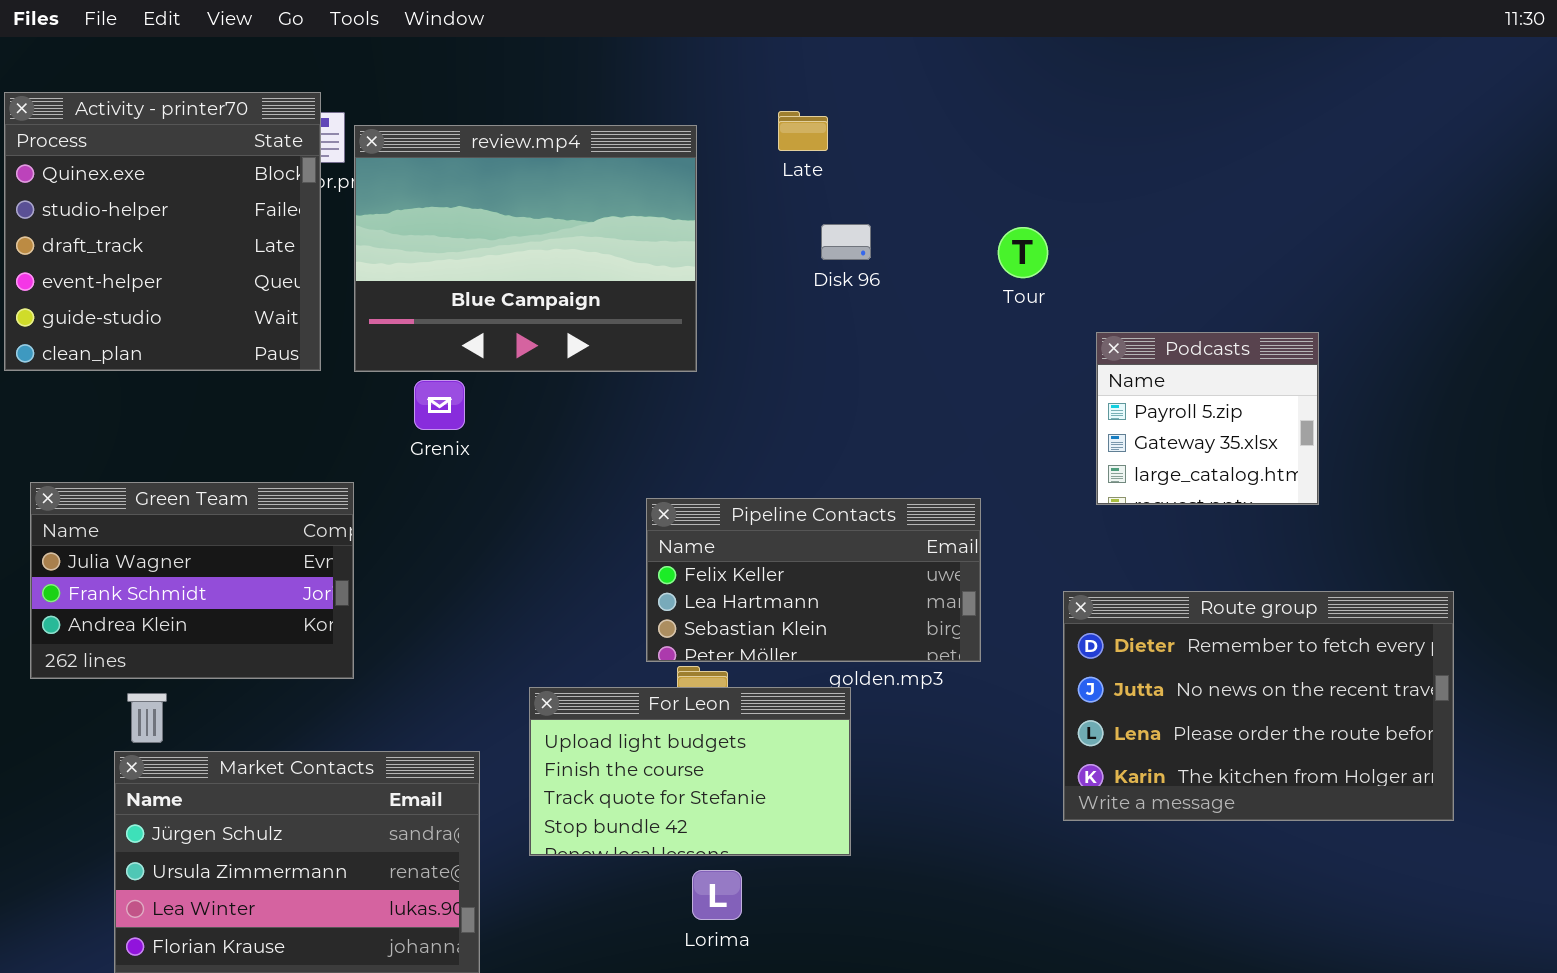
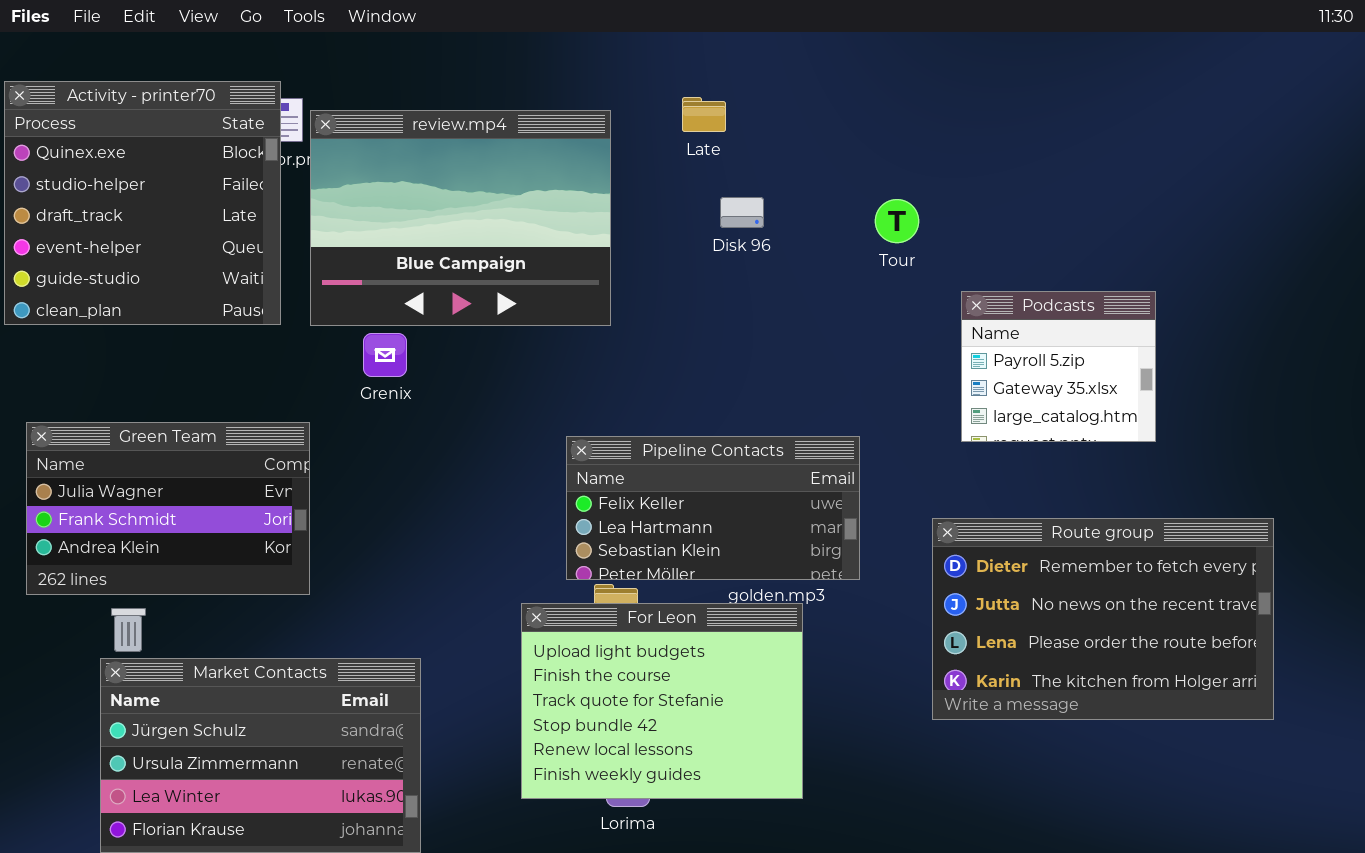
For Leon: [529,687,851,856] -> [521,603,803,799], moved, resized

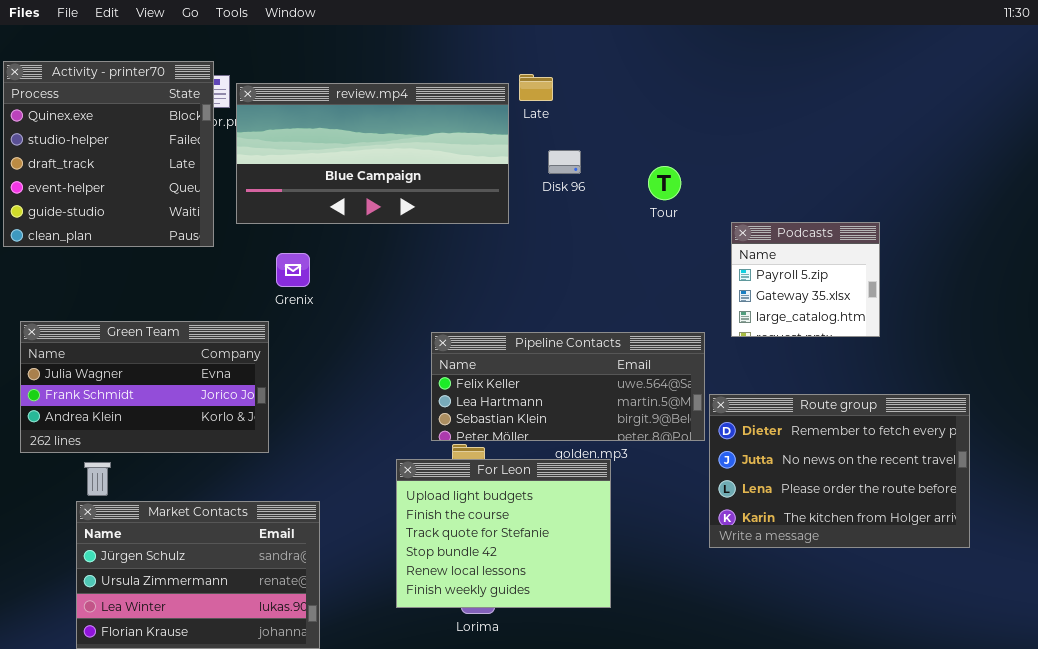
review.mp4: [310,110,611,326] -> [236,83,509,224], resized
Tour: [875,199,919,243] -> [648,166,681,200], moved
Green Team: [26,422,310,595] -> [20,321,269,453], resized
Pipeline Contacts: [566,436,860,580] -> [431,332,705,441], resized

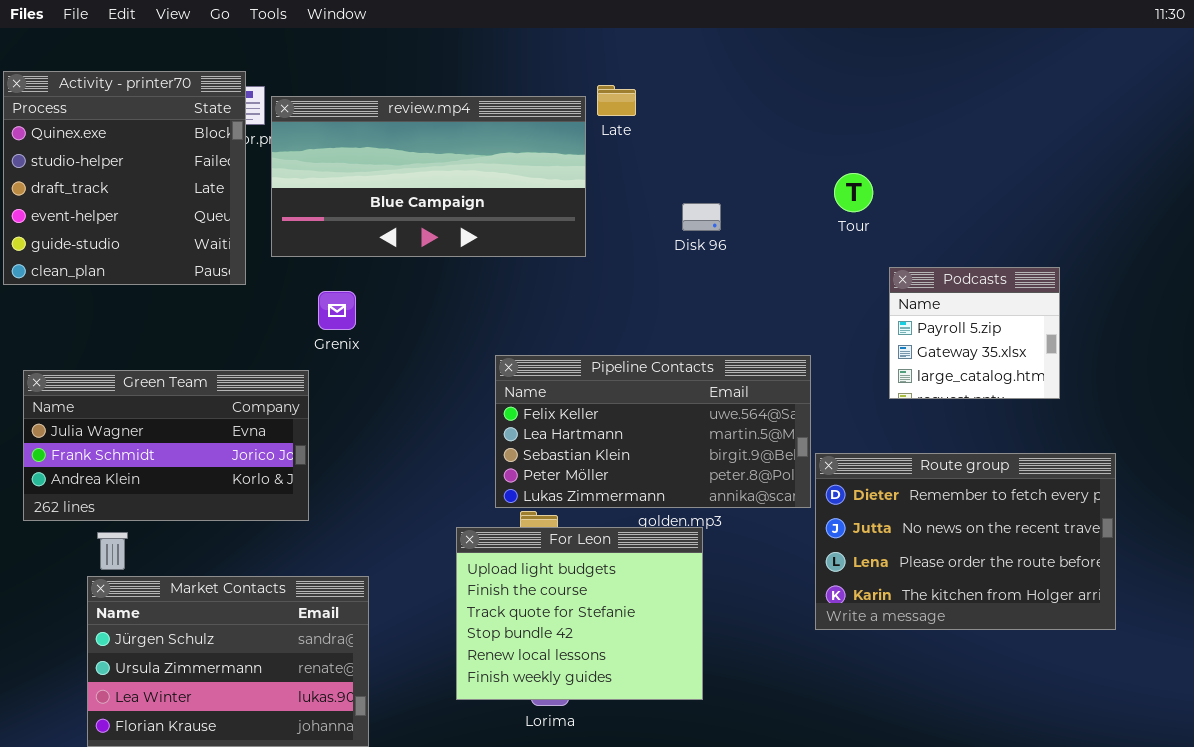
Disk 96: [548,150,581,174] -> [682,203,721,231], moved
Tour: [648,166,681,200] -> [834,173,873,212], moved
Podcasts: [731,222,880,337] -> [889,267,1060,399], moved
Pipeline Contacts: [431,332,705,441] -> [495,355,811,508], resized

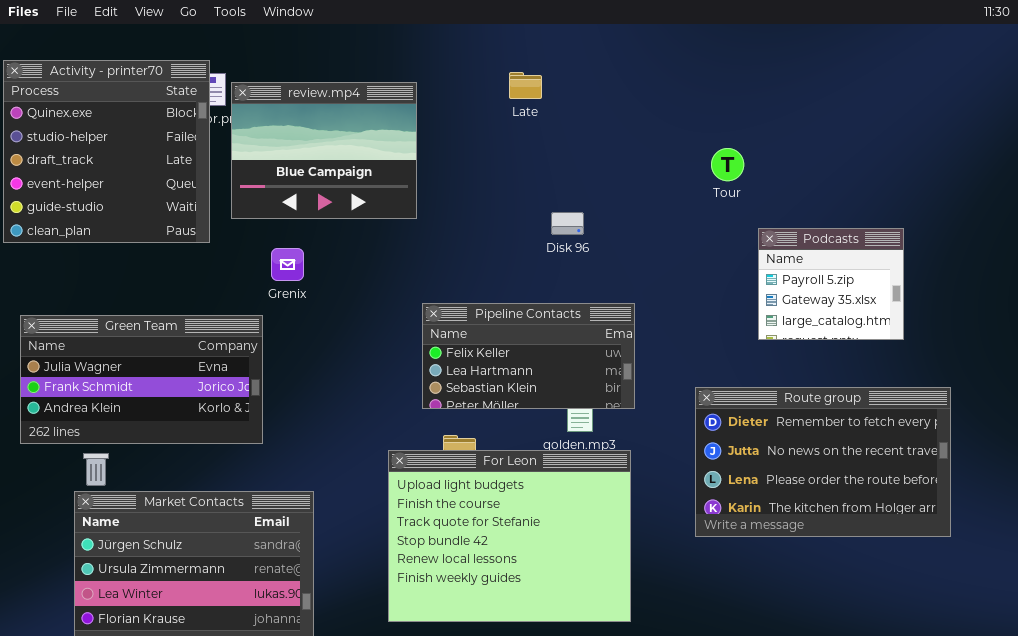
review.mp4: [271,96,586,257] -> [231,82,417,219], resized
Disk 96: [682,203,721,231] -> [551,212,584,235], moved
Pipeline Contacts: [495,355,811,508] -> [422,303,635,409], resized
For Leon: [456,527,703,700] -> [388,450,631,622], resized

